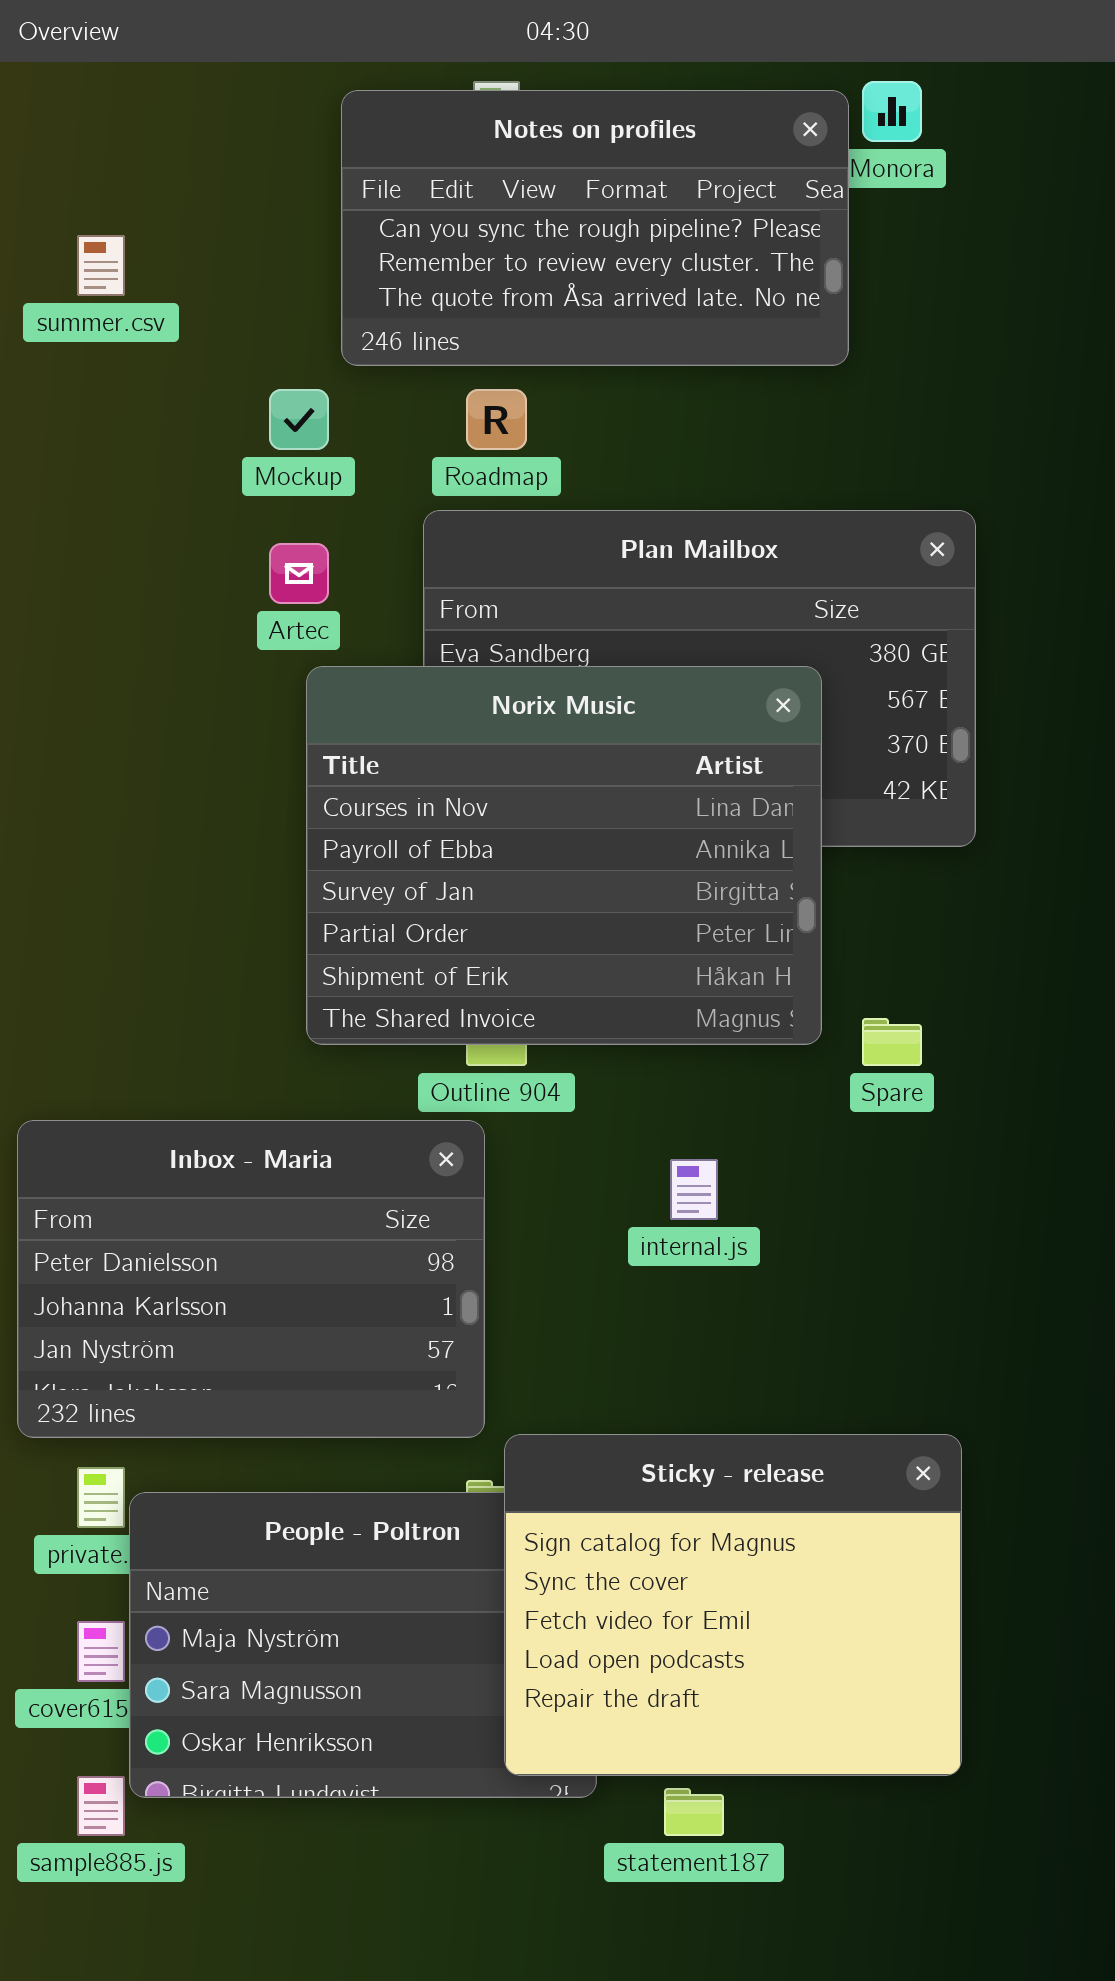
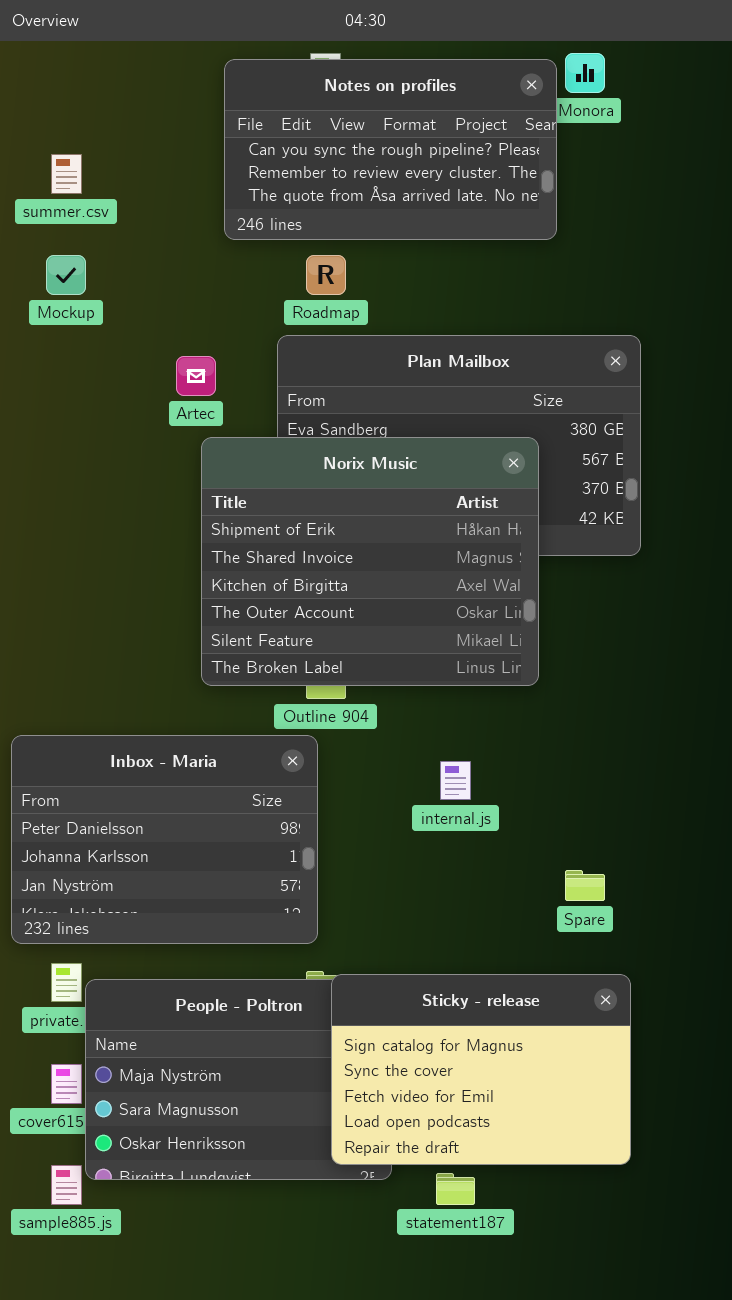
Mockup: [269,389,329,450] -> [46,255,86,295], moved
Norix Music: [306,666,822,1045] -> [201,437,539,686], scrolled down 4 rows
Spare: [862,1018,922,1066] -> [565,870,605,901], moved
Sticky - release: [504,1434,962,1776] -> [331,974,631,1165], resized

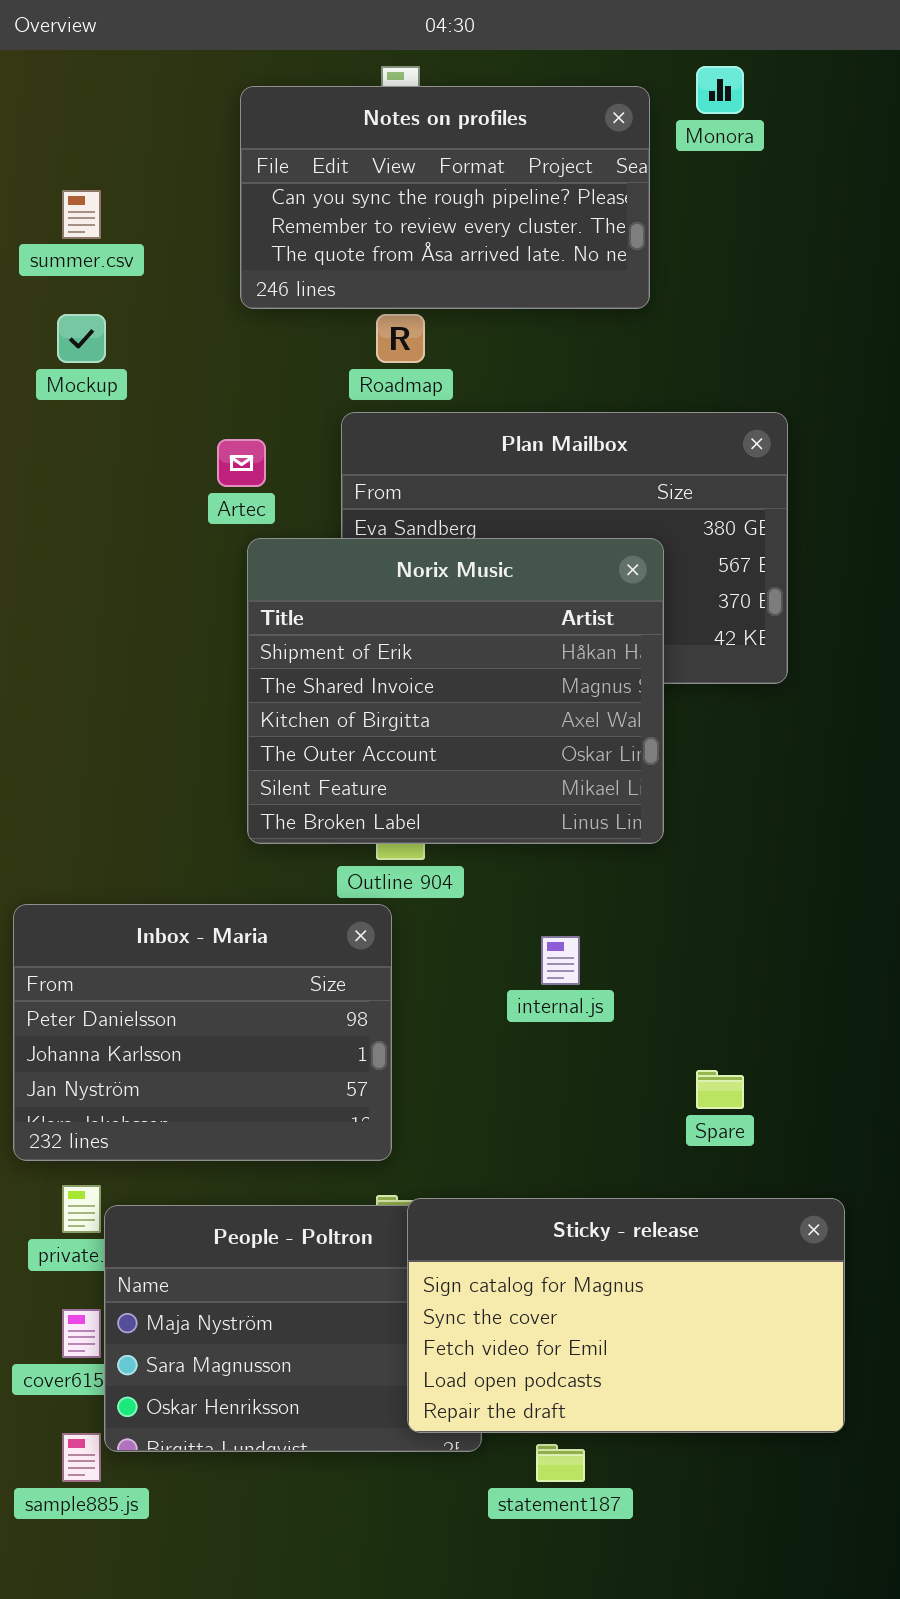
Notes on profiles: [224,59,557,240] -> [240,86,650,309], moved
Sticky - release: [331,974,631,1165] -> [407,1198,845,1433], resized

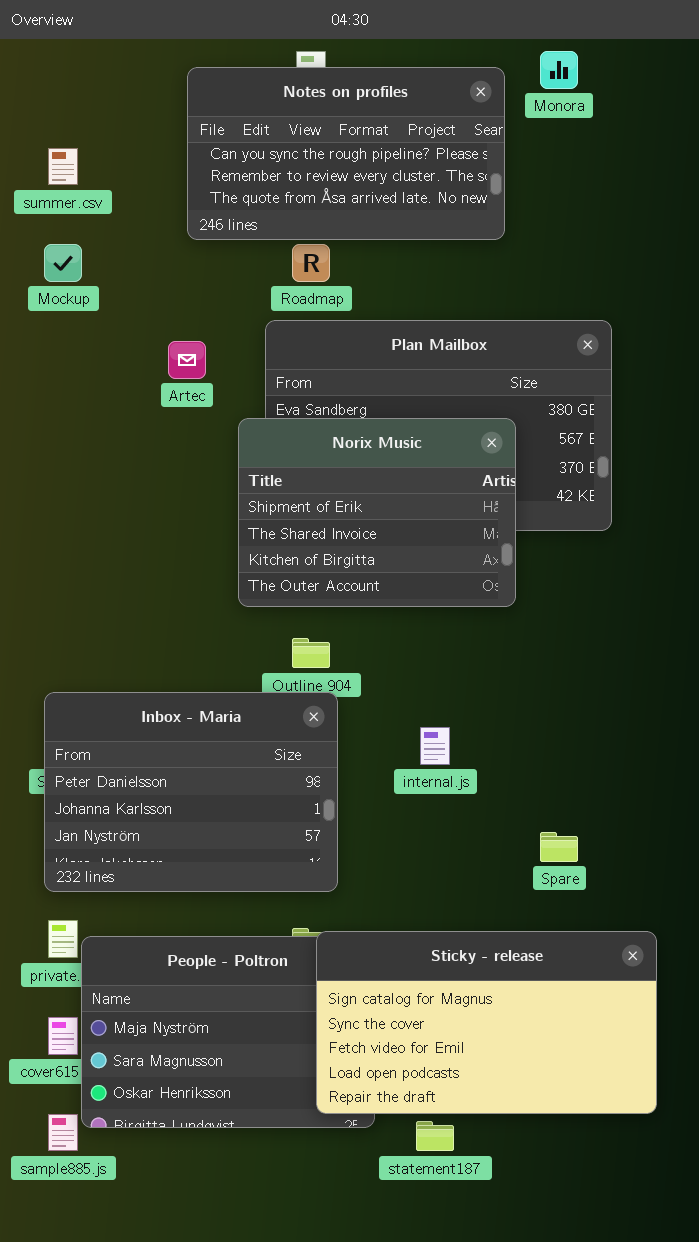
Norix Music: [247,538,664,844] -> [238,418,516,607], resized
Inbox - Maria: [13,904,392,1161] -> [44,692,338,892], moved

